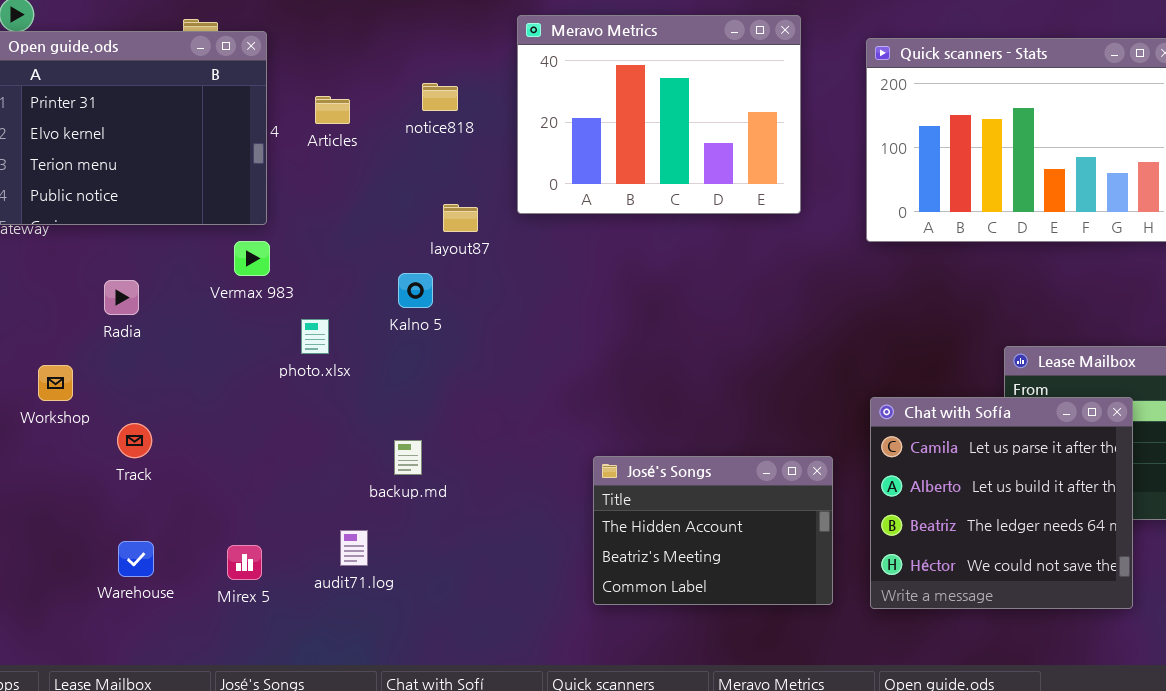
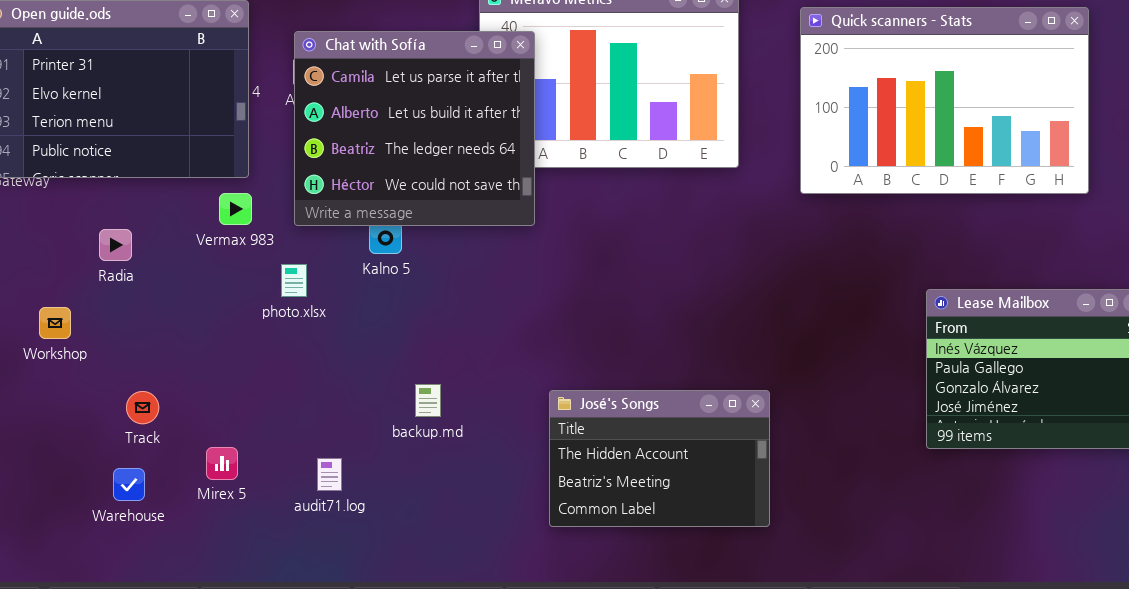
Chat with Sofía: [870,397,1133,609] -> [294,31,535,226], moved
Track: [117,423,152,458] -> [126,391,159,424], moved
backup.md: [394,440,422,475] -> [415,384,441,417], moved
Mirex 5: [227,545,262,580] -> [206,447,238,480], moved

